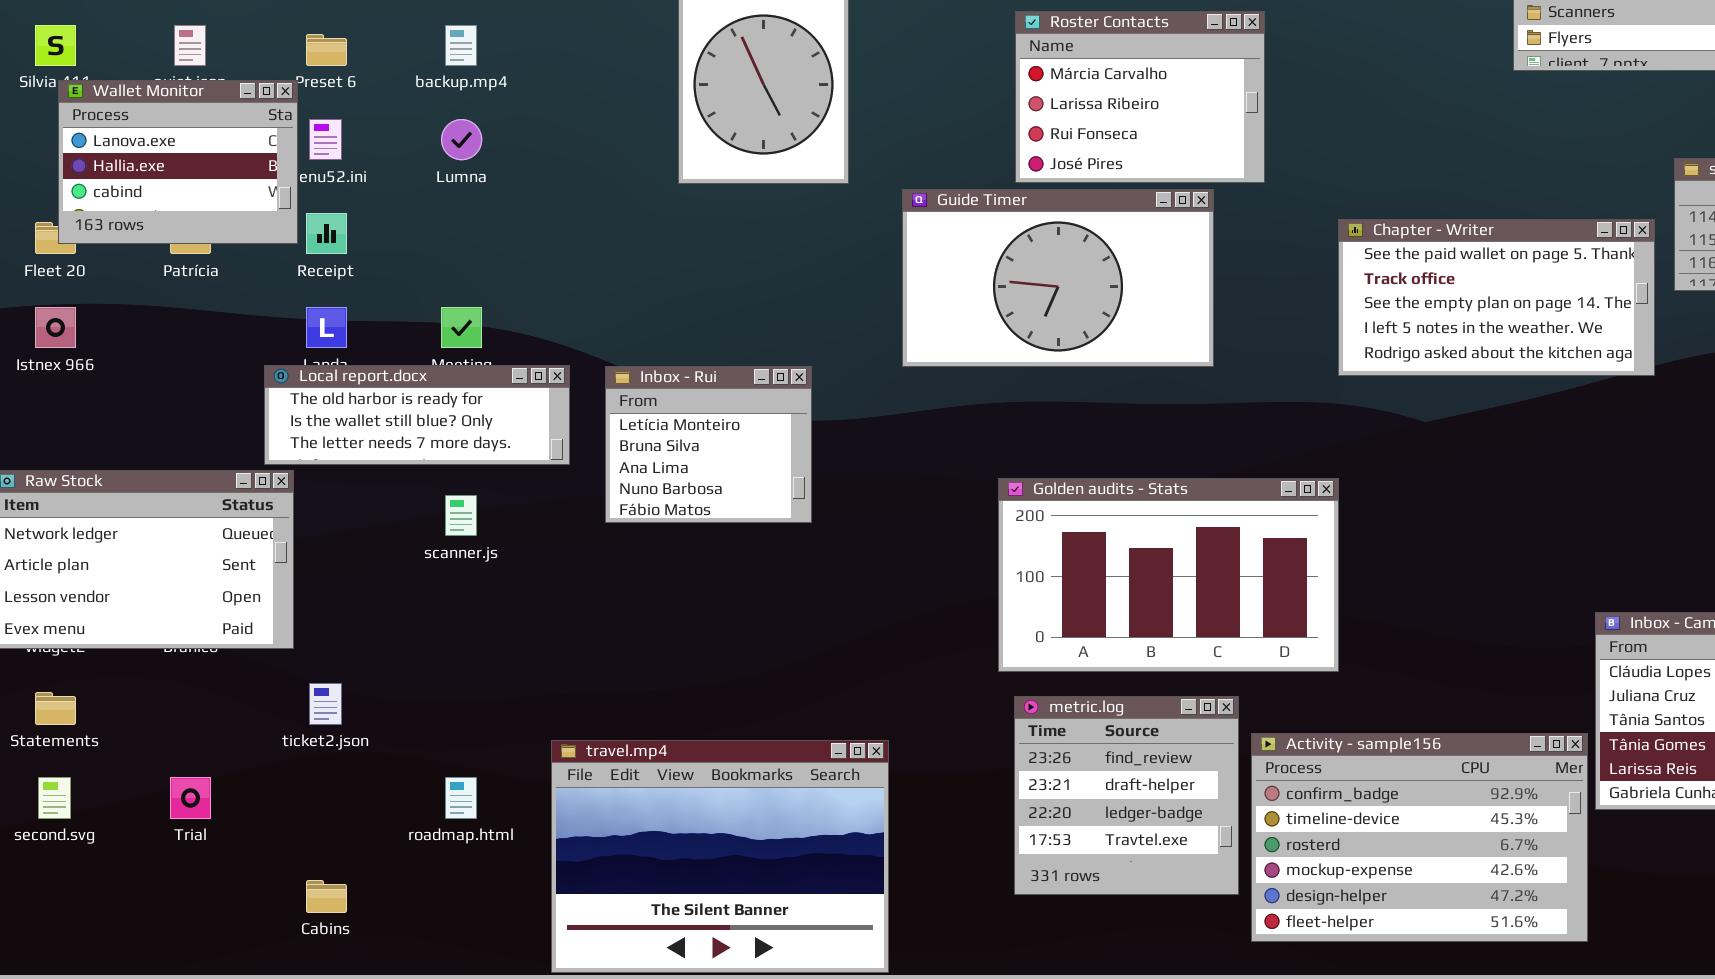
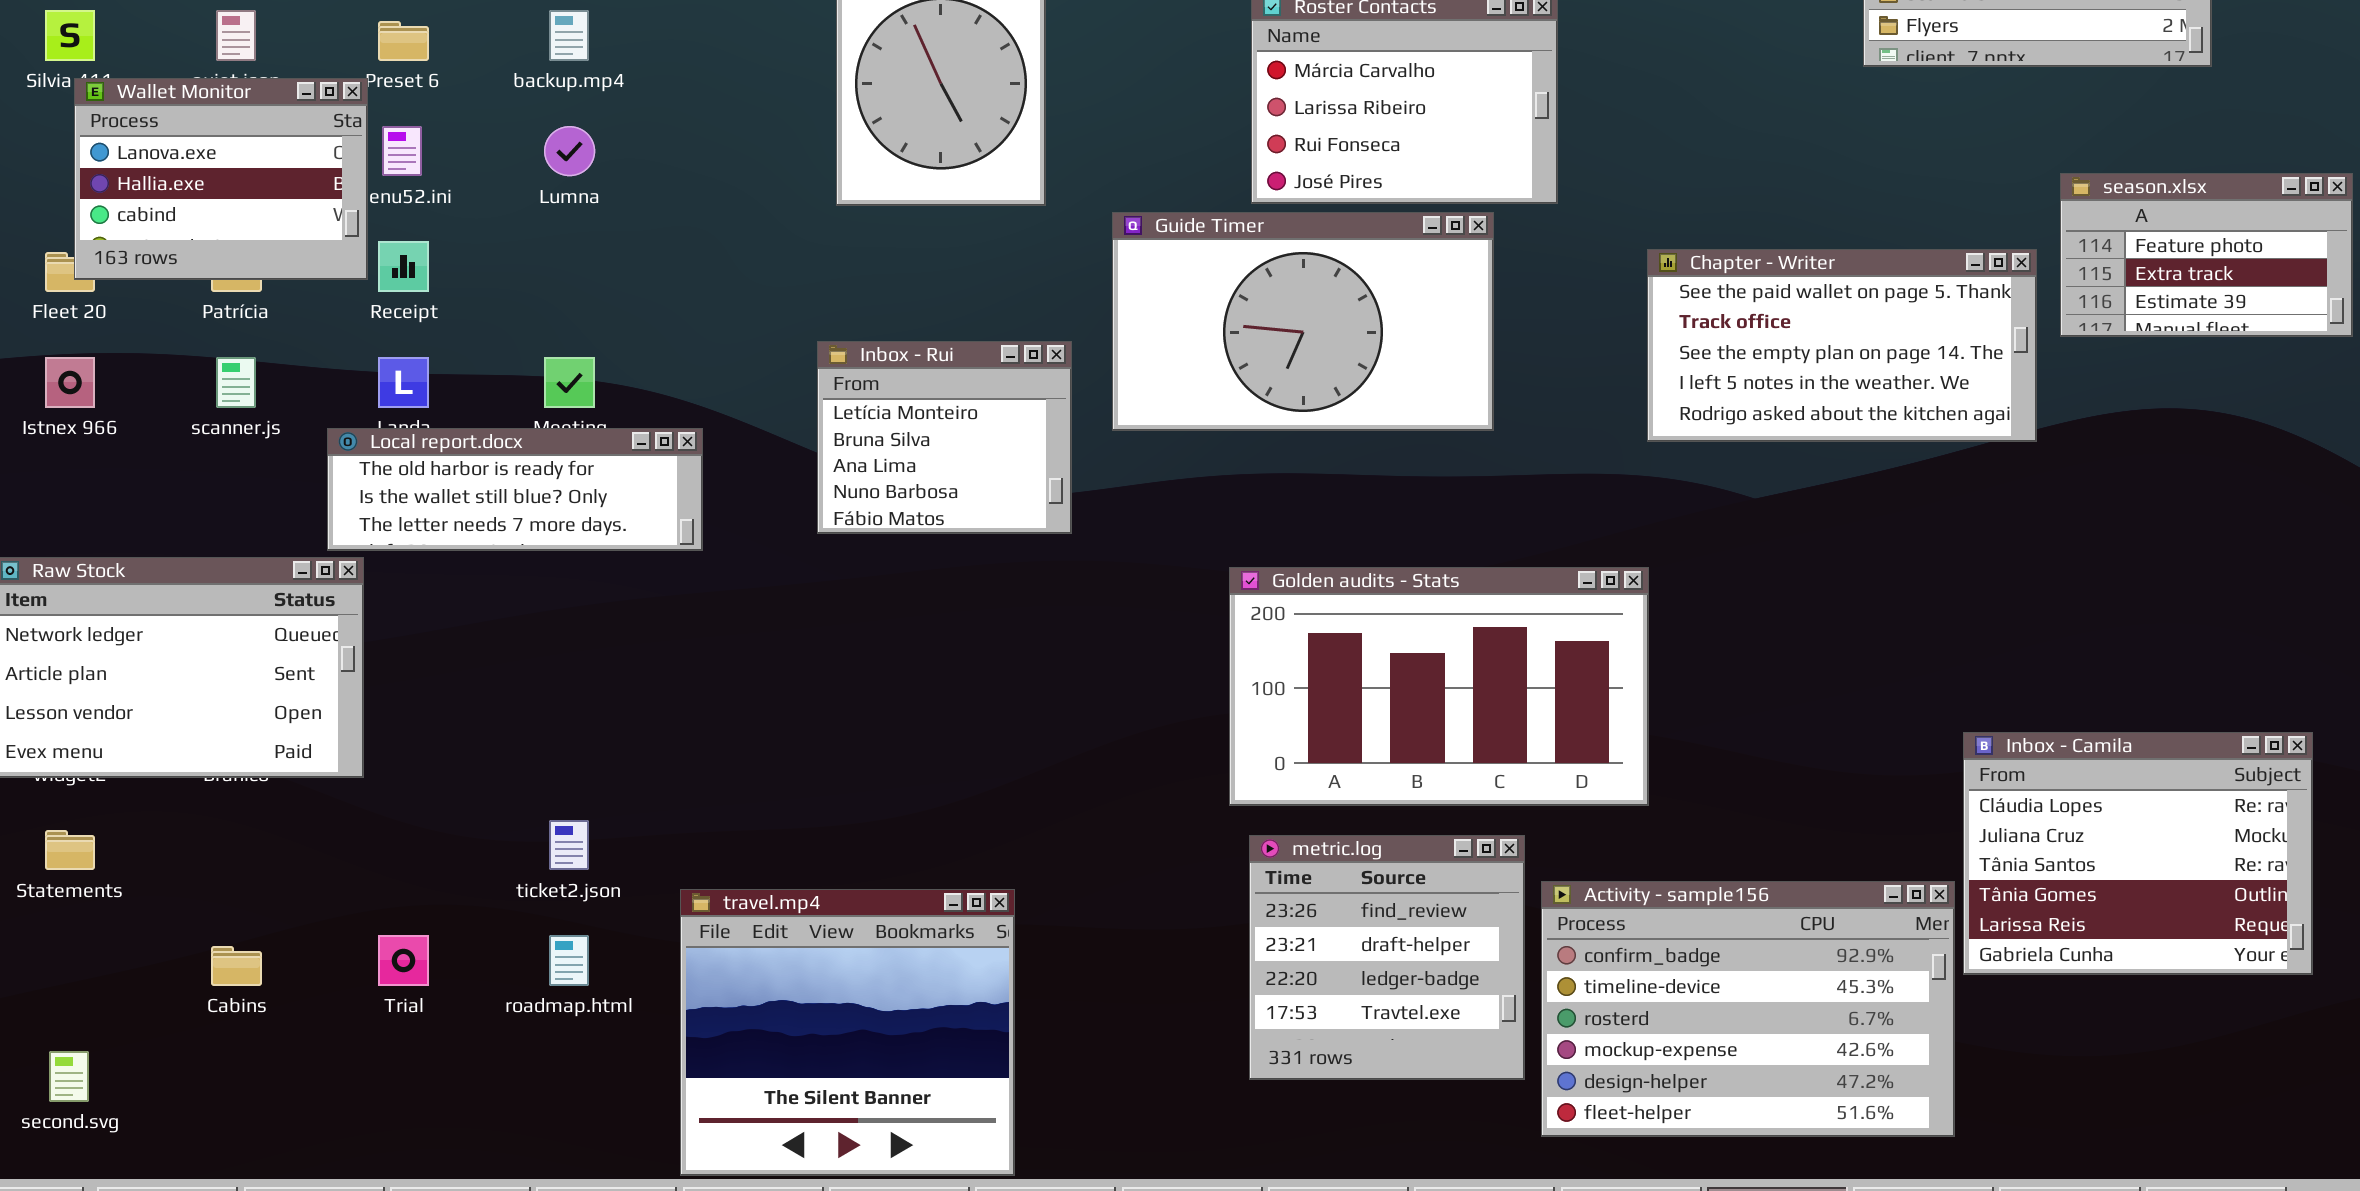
Inbox - Rui: [605,366,812,523] -> [817,341,1072,534], moved
scanner.js: [445,495,477,536] -> [216,357,256,408], moved
ticket2.json: [309,683,342,725] -> [549,820,589,870], moved
travel.mp4: [551,740,889,973] -> [680,889,1015,1176], resized
second.svg: [38,777,71,819] -> [49,1051,89,1102], moved
Trial: [170,777,211,819] -> [378,935,429,986], moved
Cabins: [306,880,347,913] -> [211,946,262,986], moved

